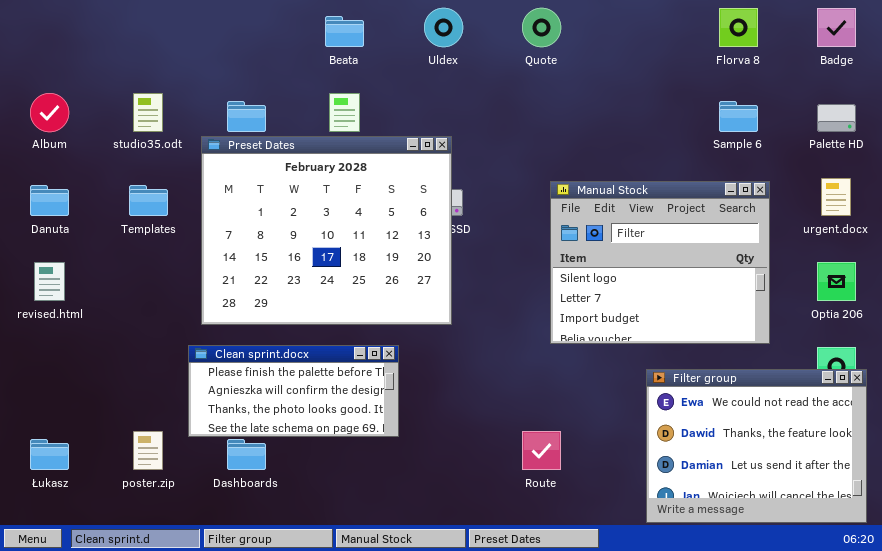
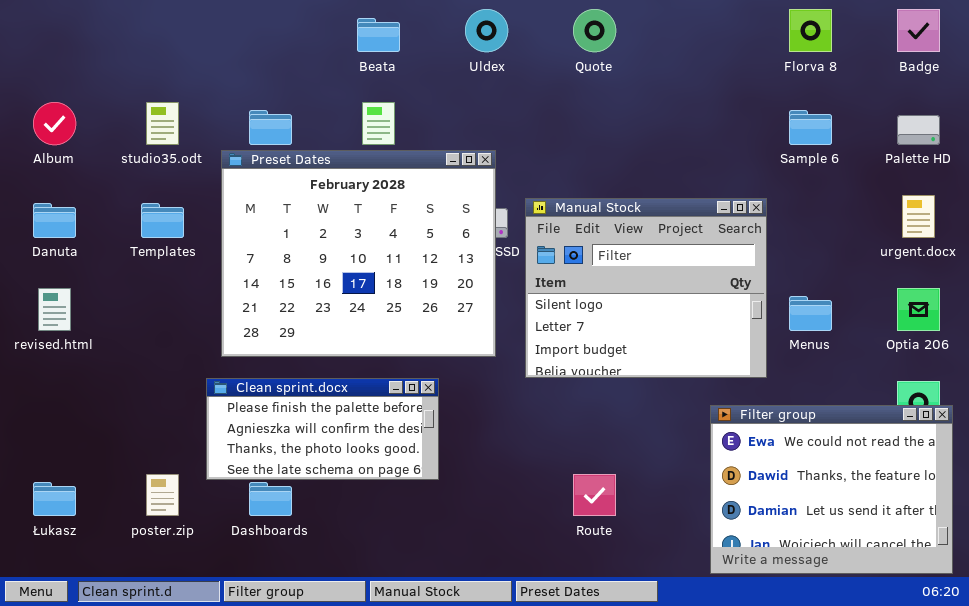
Manual Stock: [550,181,770,344] -> [525,198,767,378], moved

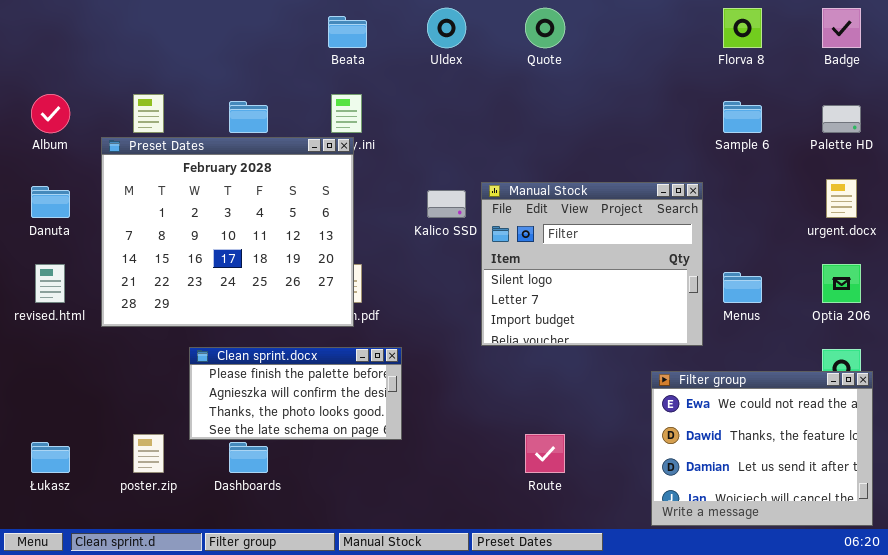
Preset Dates: [221,150,496,357] -> [101,137,354,327], moved

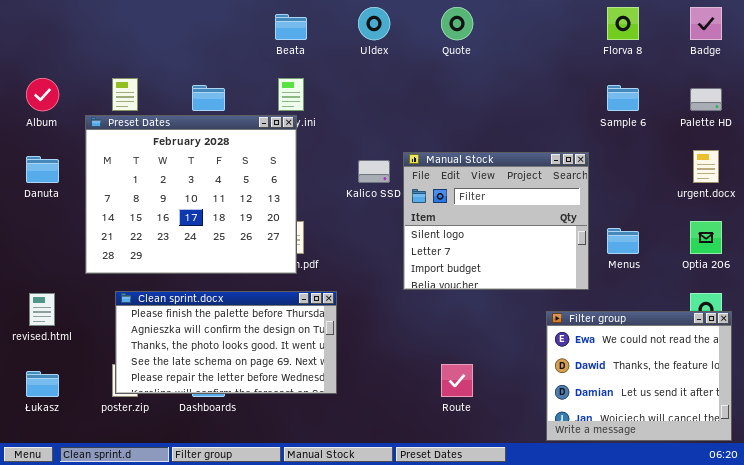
revised.html: [35,264,65,303] -> [29,293,55,326], moved
Clean sprint.docx: [189,347,402,440] -> [115,291,337,394], resized

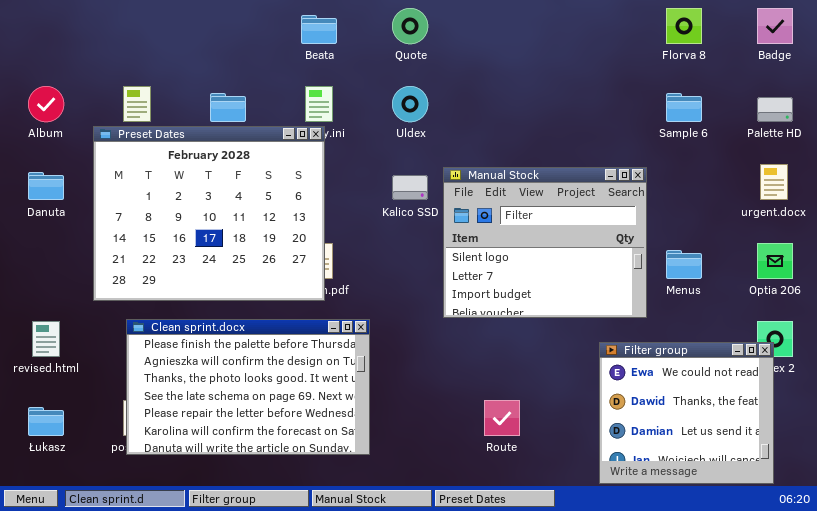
Uldex: [358,7,390,40] -> [392,86,428,122], moved
Quote: [441,7,473,40] -> [392,8,428,44], moved
Clean sprint.docx: [115,291,337,394] -> [126,319,370,455], resized
Filter group: [546,311,732,441] -> [599,342,774,484], resized

